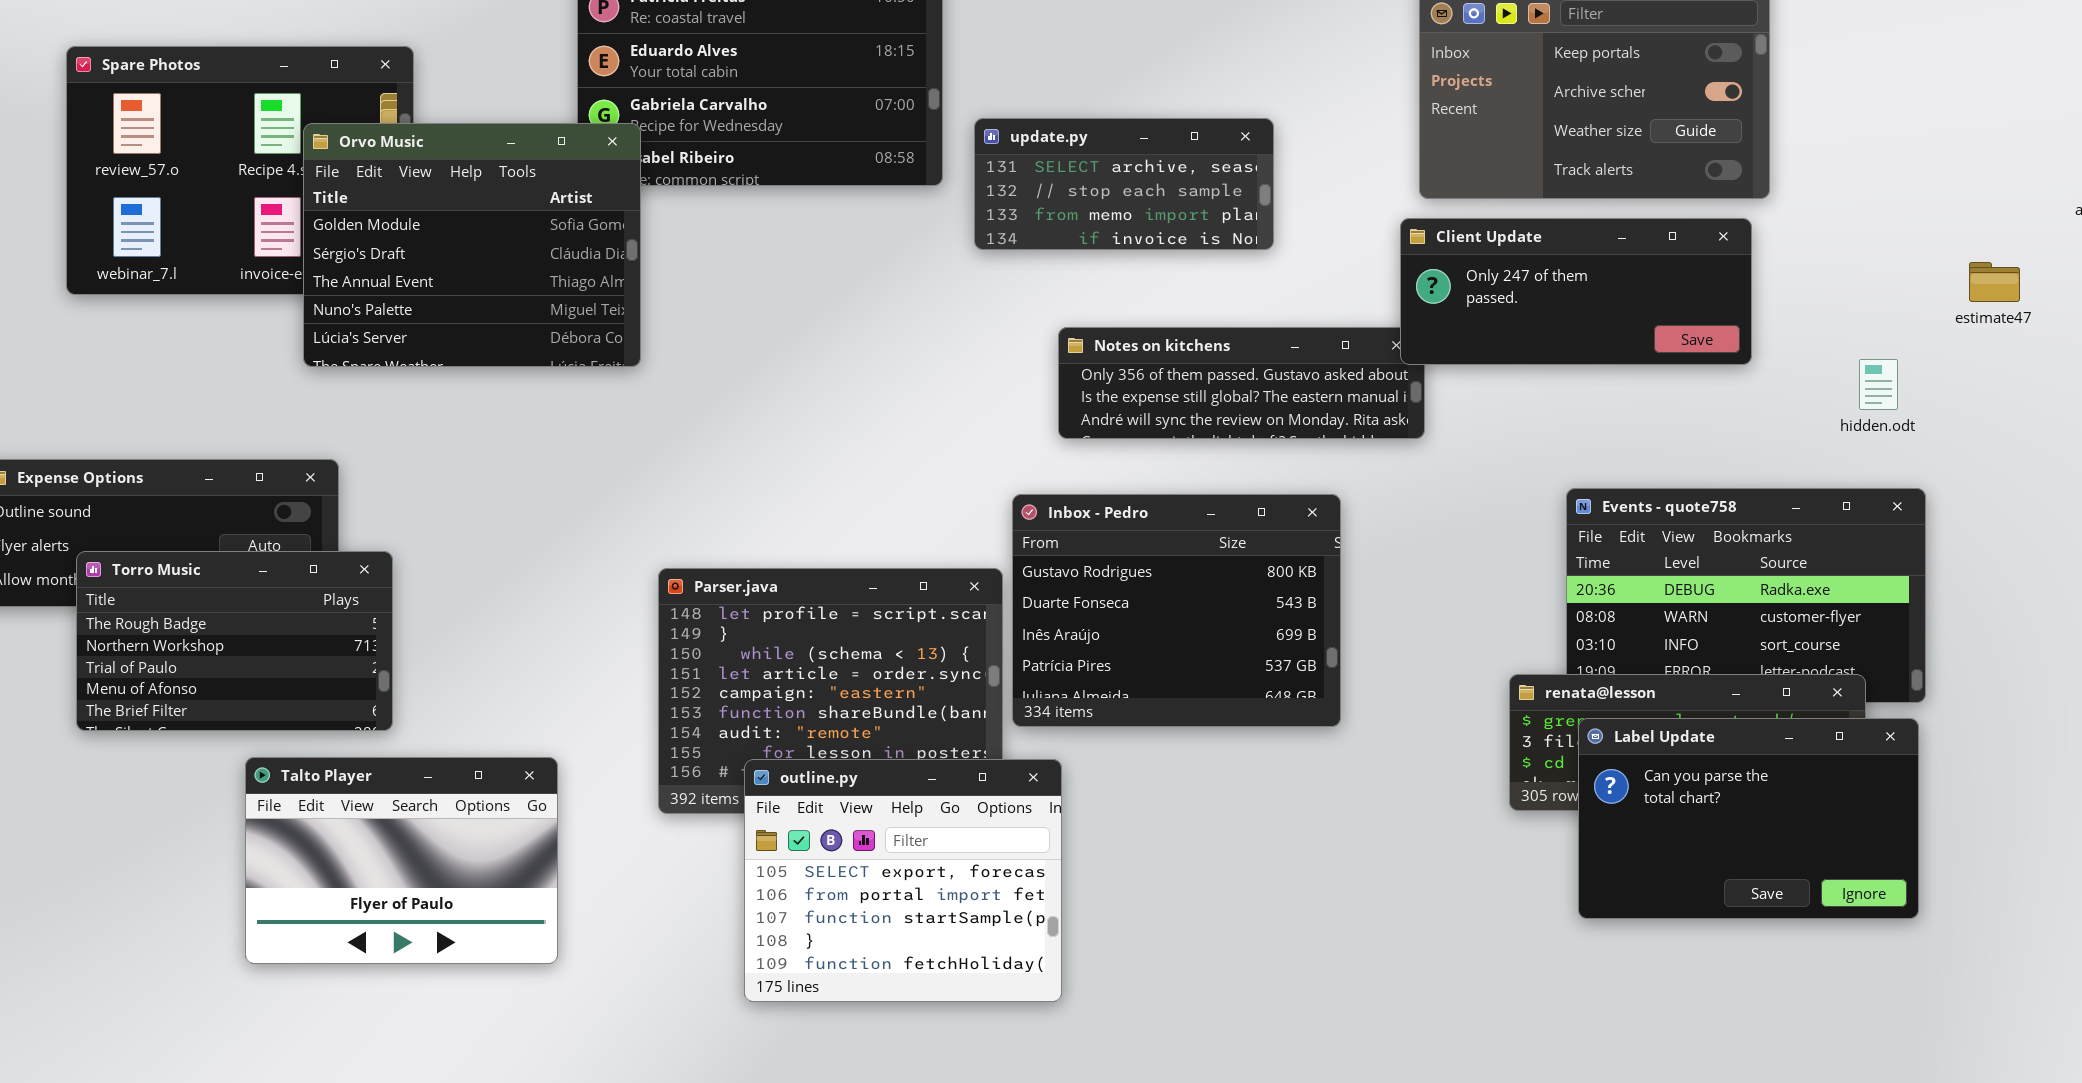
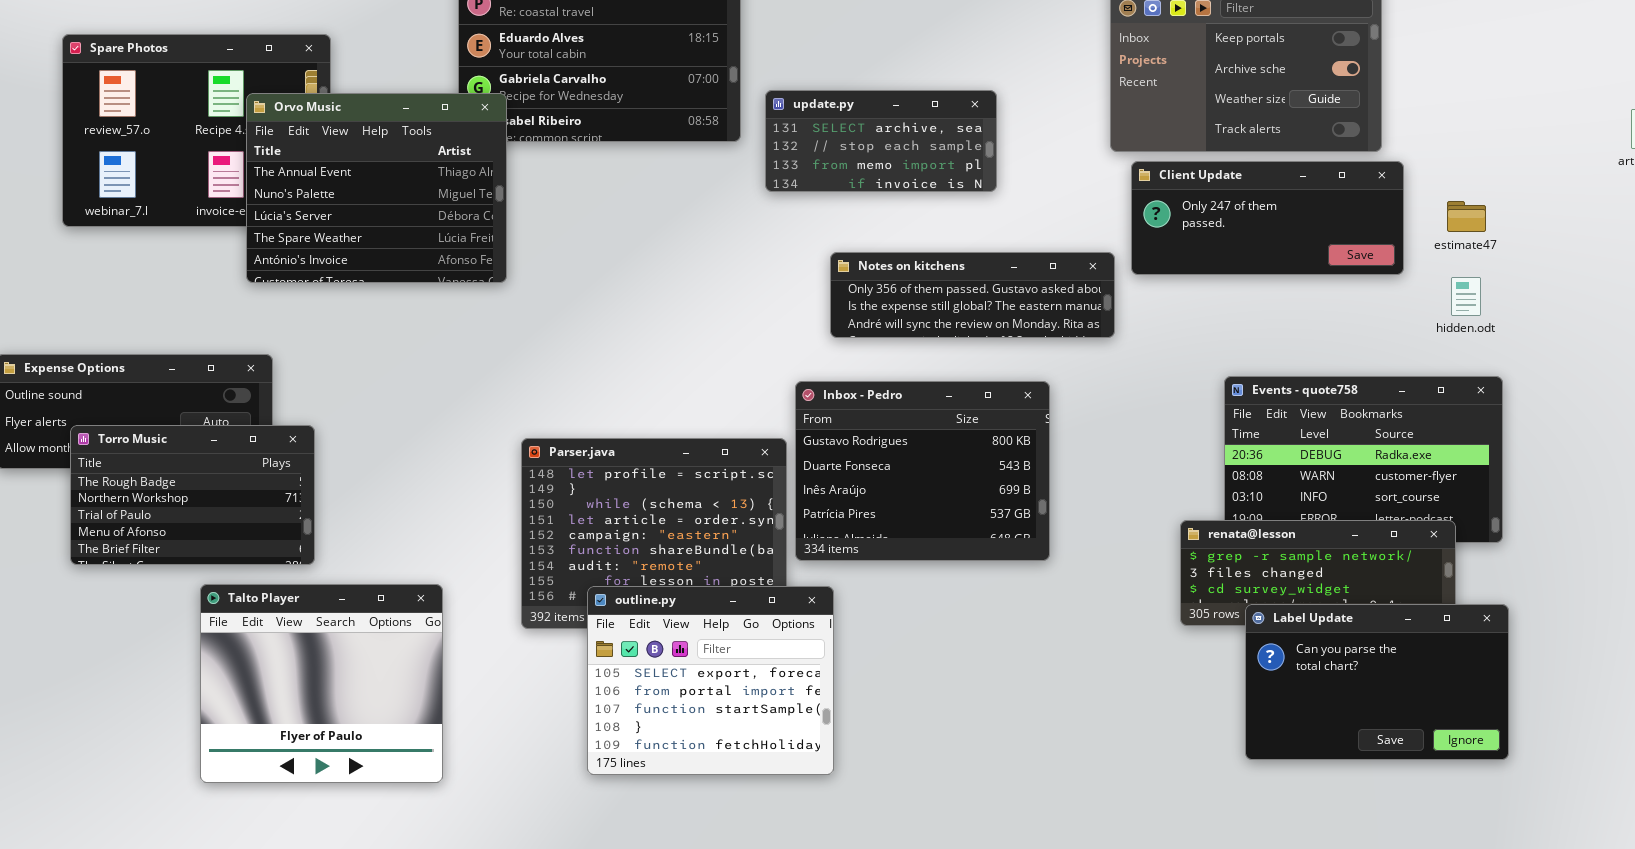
Orvo Music: [303,123,641,367] -> [246,93,507,283], scrolled down 2 rows
Client Update: [1400,218,1752,365] -> [1131,161,1404,275], moved
estimate47: [1969,262,2020,302] -> [1447,201,1486,232], moved
Label Update: [1578,718,1919,919] -> [1245,604,1509,760], moved
Talto Player: [245,757,558,964] -> [200,584,443,783], resized

